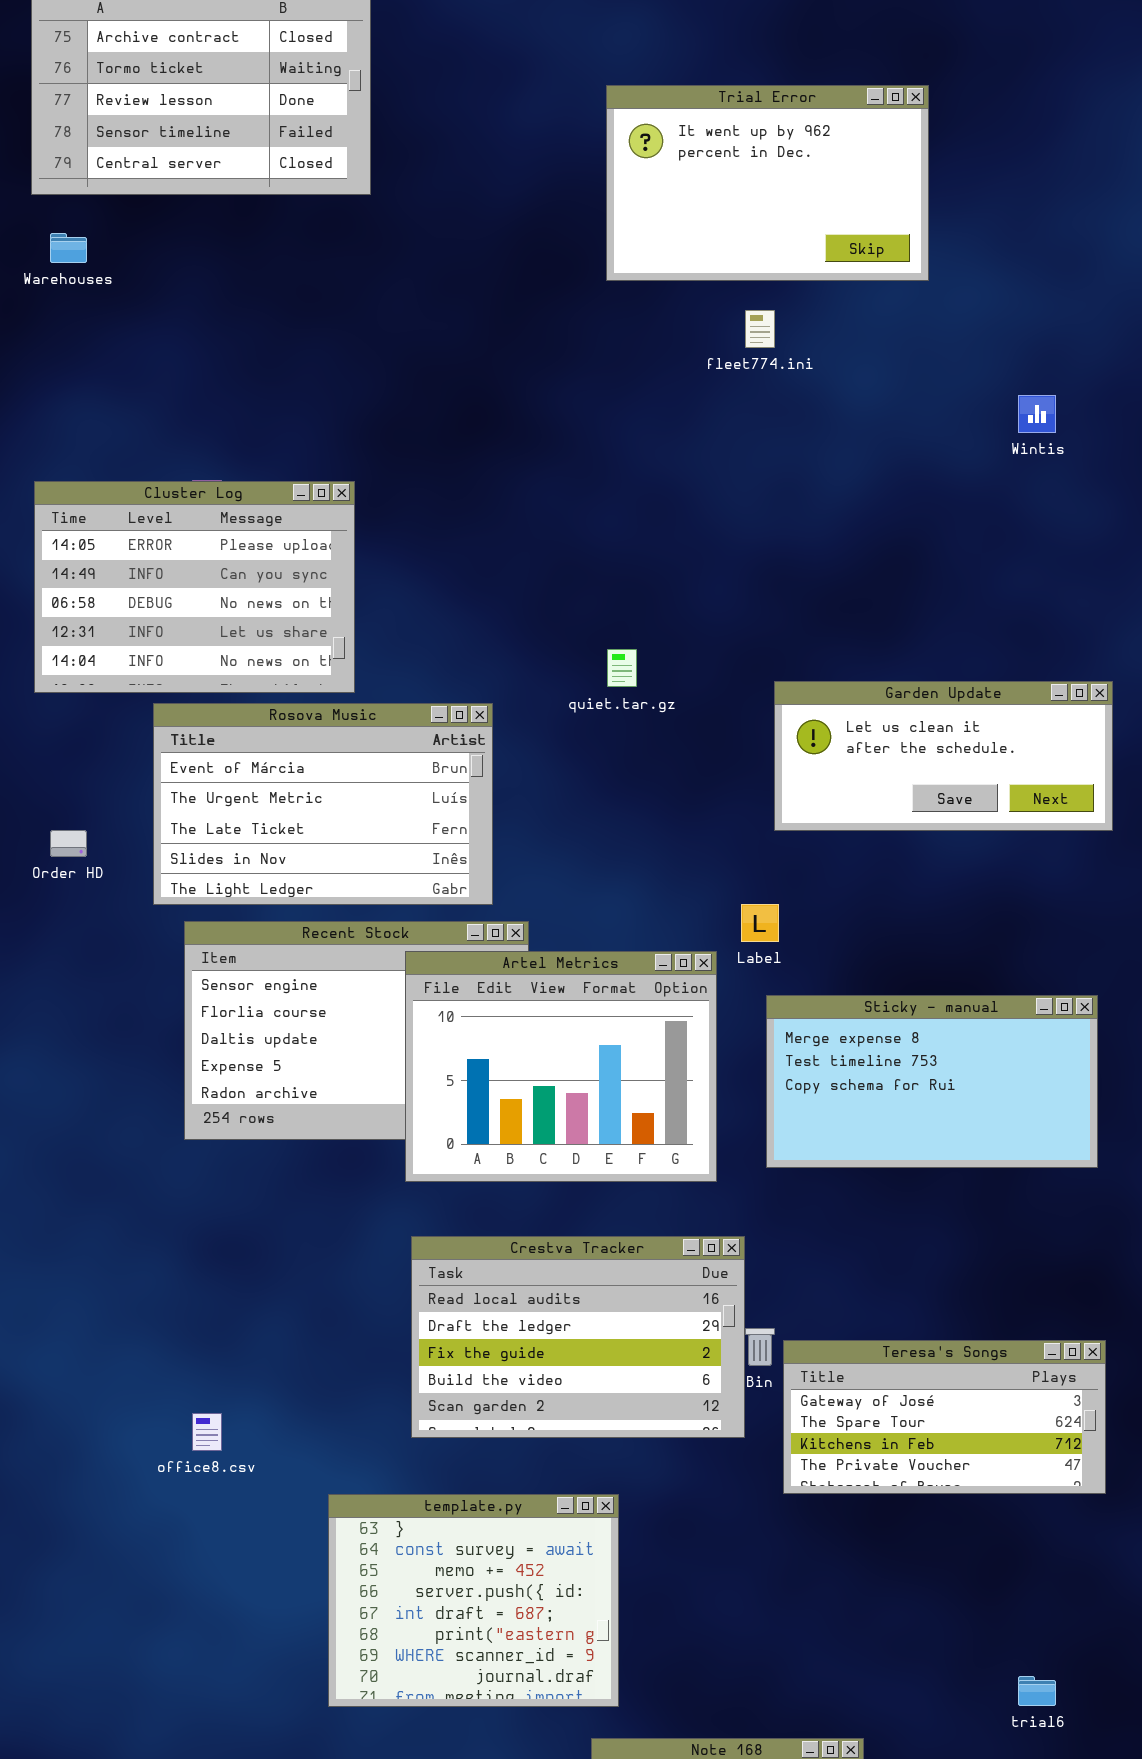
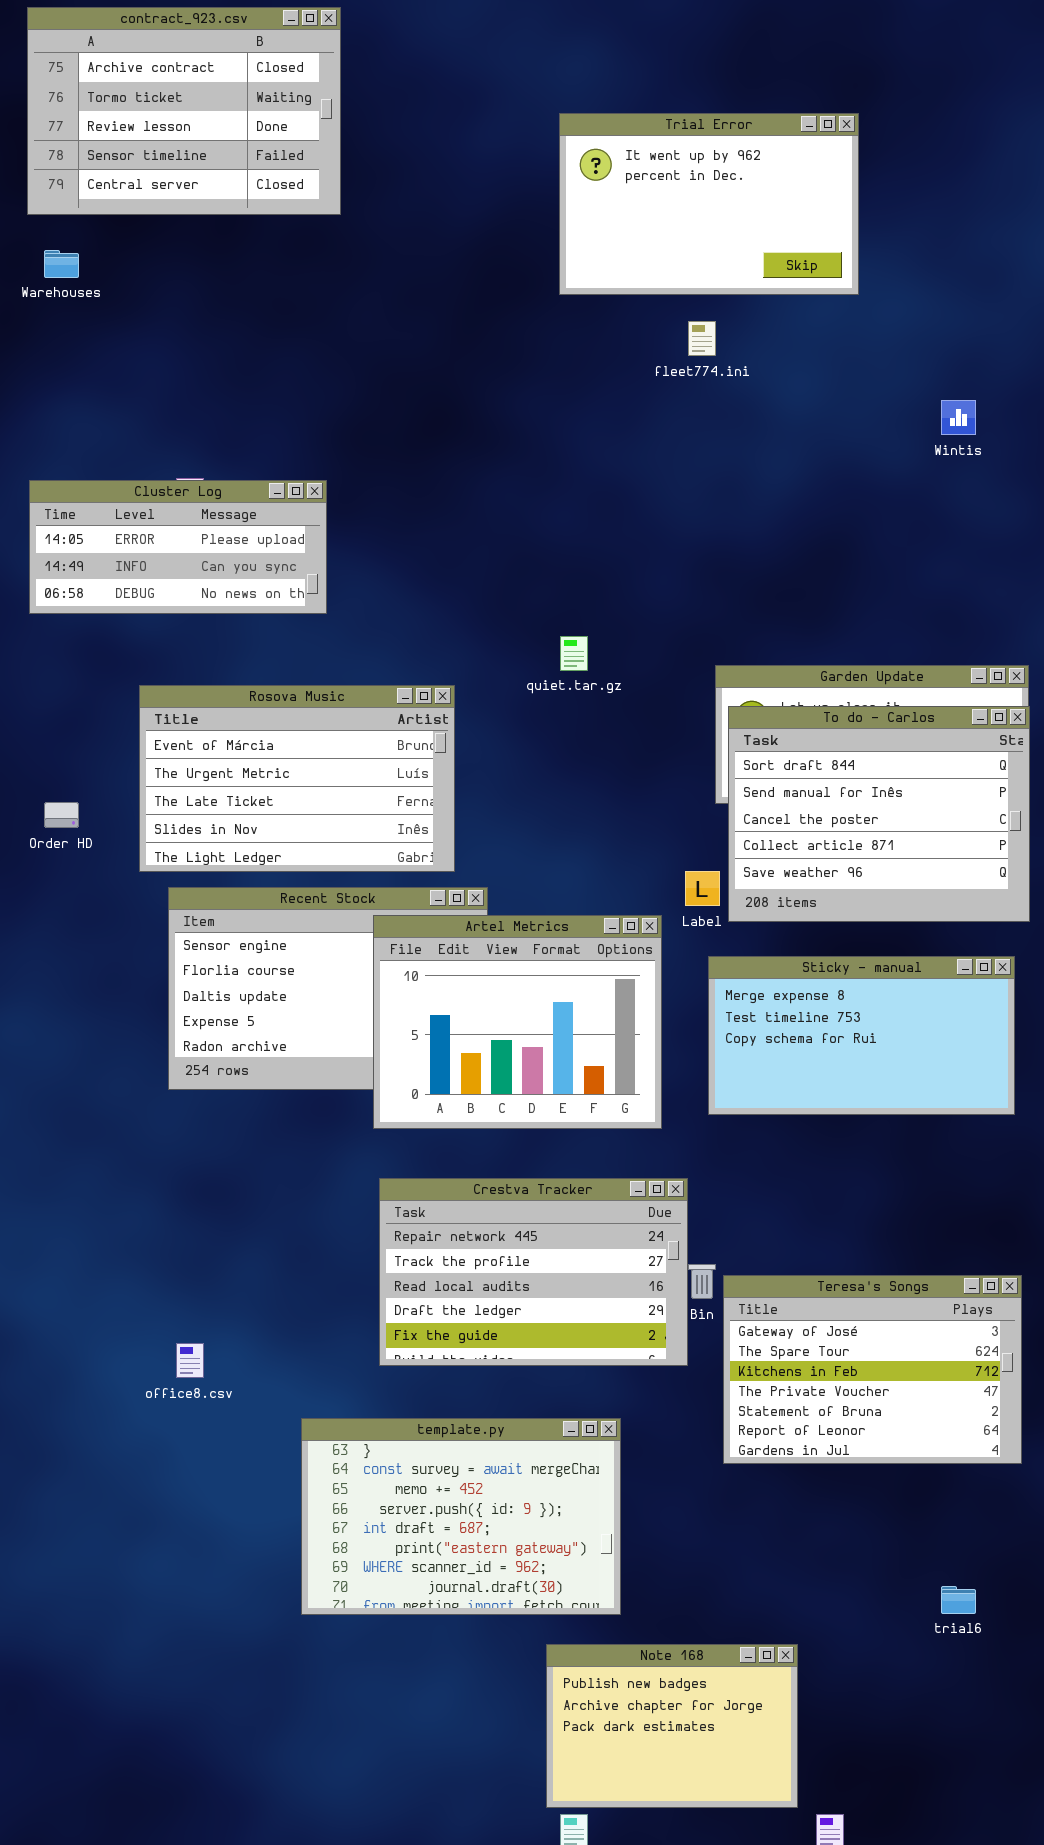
Cluster Log: [34,481,355,693] -> [29,480,327,614], resized
To do - Carlos: none -> [728,706,1030,922], opened
Crestva Tracker: [411,1236,745,1438] -> [379,1178,688,1366], scrolled up 2 rows
Teresa's Songs: [783,1340,1106,1494] -> [723,1275,1022,1464], resized
template.py: [328,1494,619,1707] -> [301,1418,621,1615], resized

